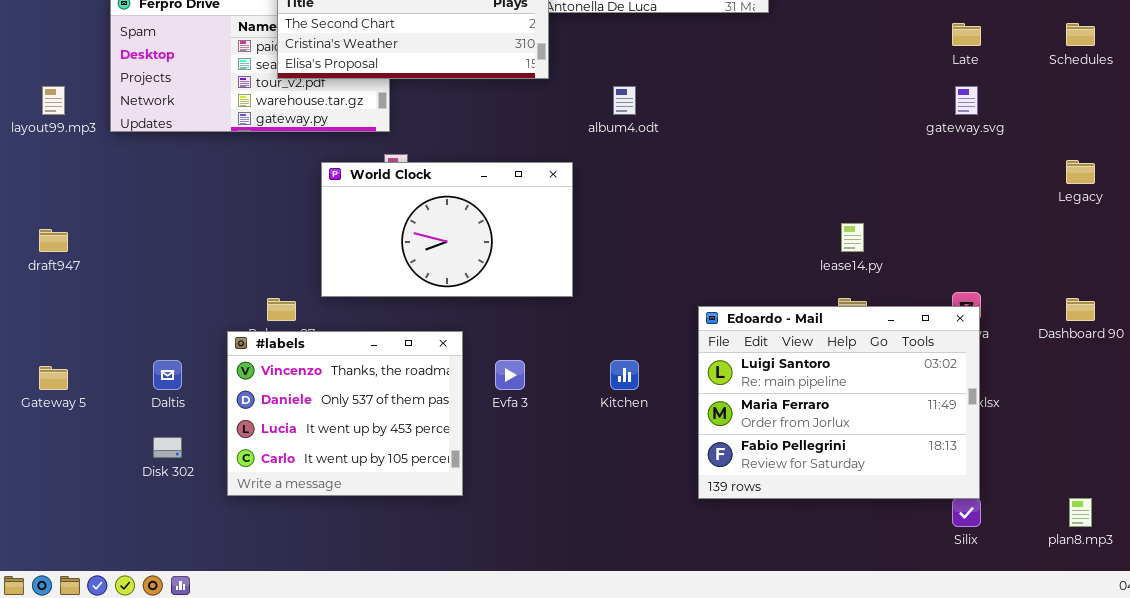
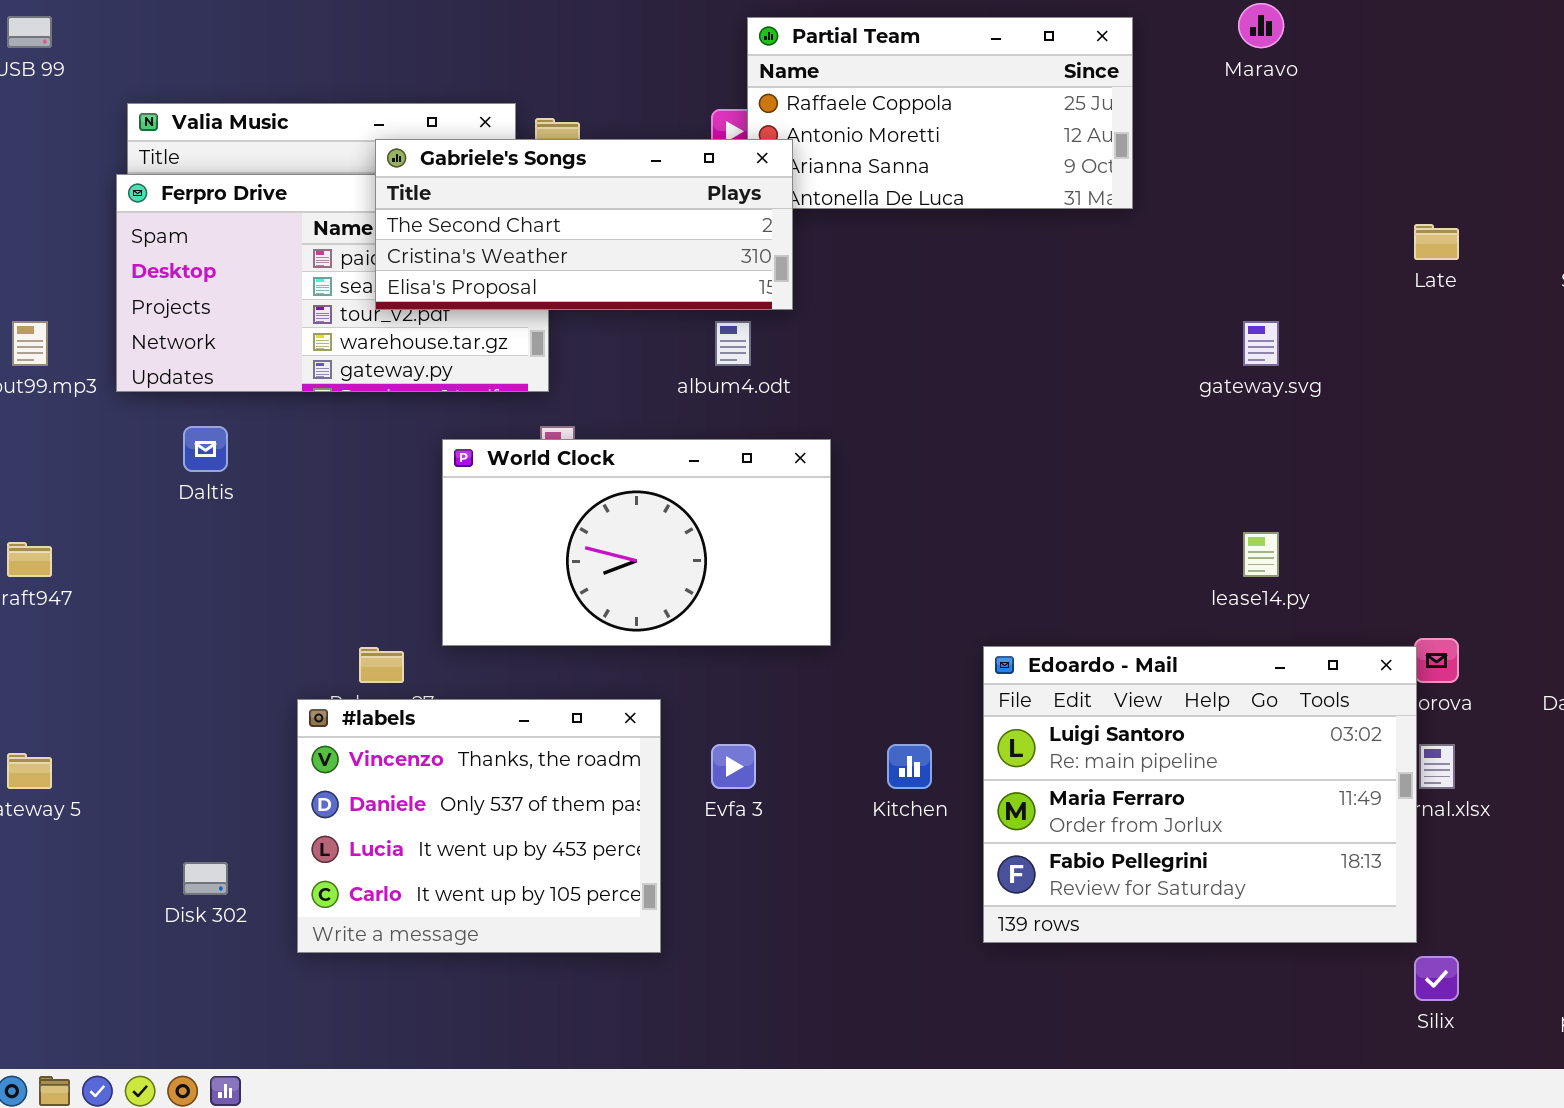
album4.odt: [613,86,636,115] -> [715,321,751,366], moved
gateway.svg: [955,86,978,115] -> [1243,321,1279,366], moved
Edoardo - Mail: [698,306,980,499] -> [983,646,1417,943], moved
Daltis: [153,360,182,390] -> [183,426,228,472], moved

